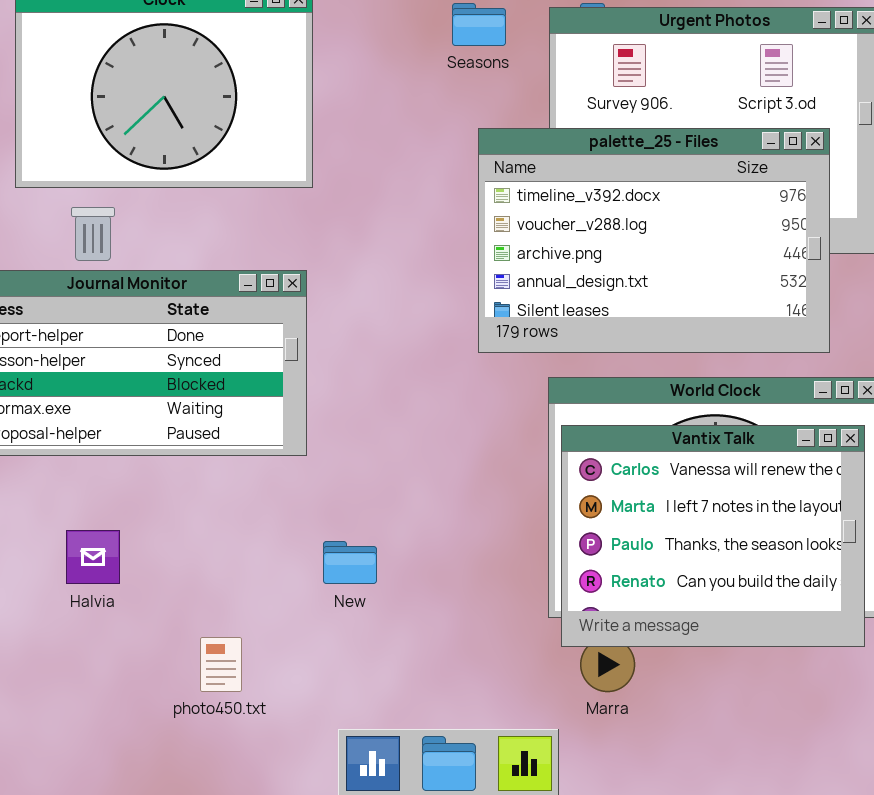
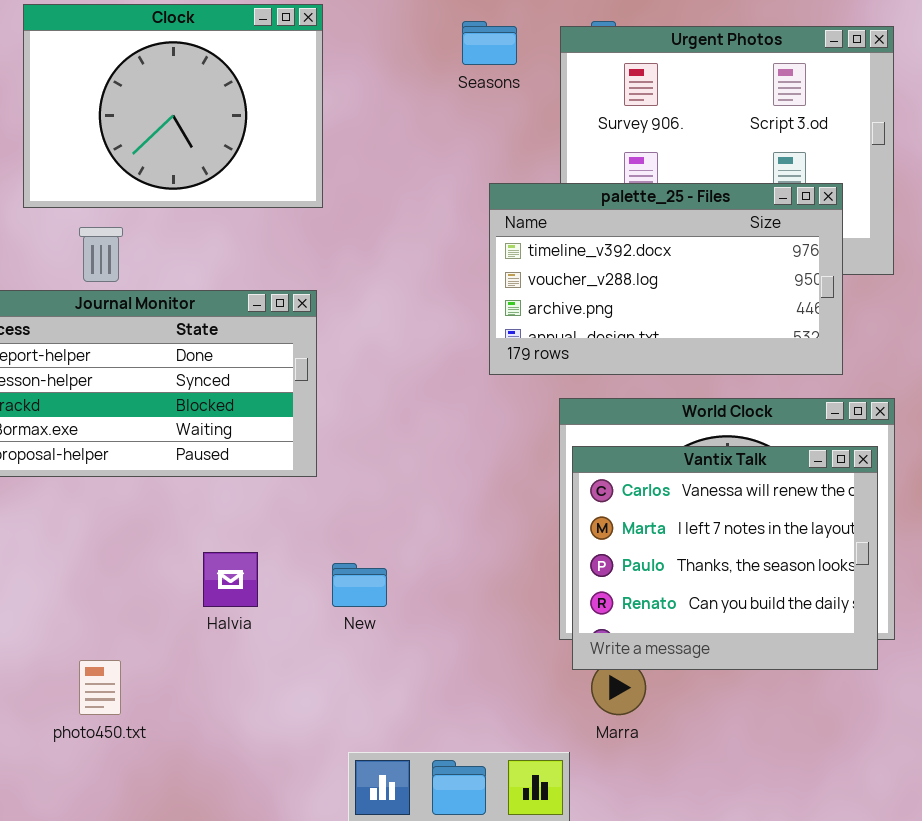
palette_25 - Files: [478,128,830,353] -> [489,183,843,375], resized
Halvia: [66,530,120,584] -> [203,552,258,607], moved
photo450.txt: [200,637,242,692] -> [79,660,121,715], moved

